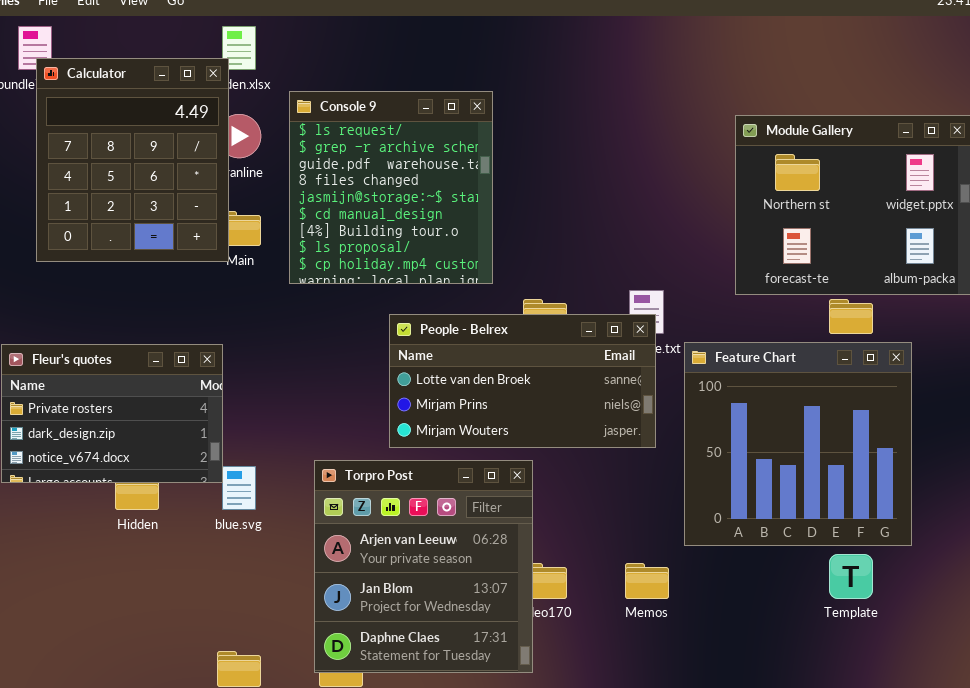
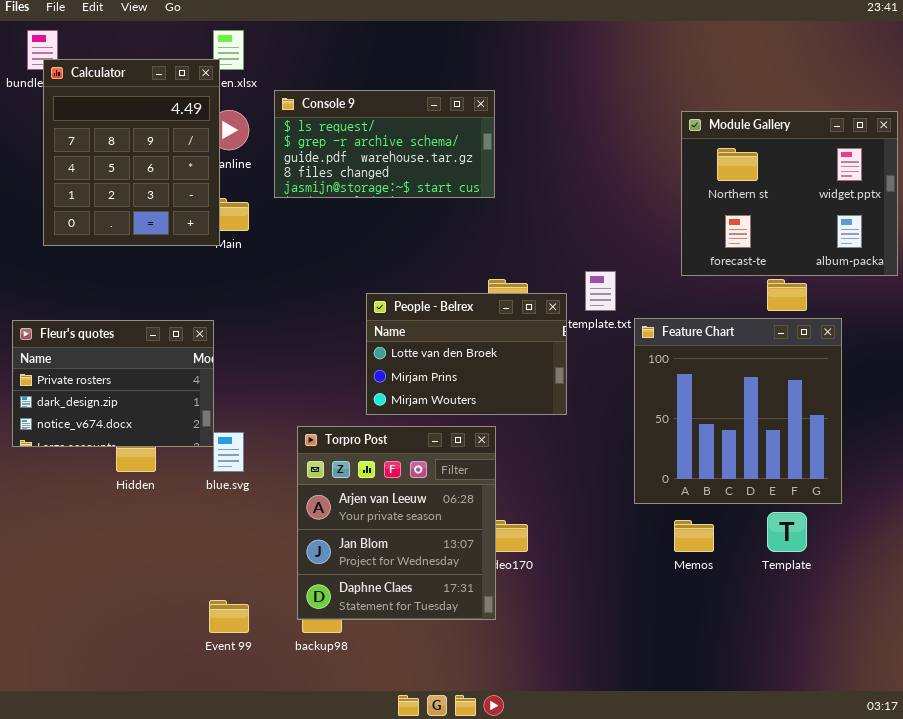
Console 9: [289,91,493,284] -> [274,90,495,198], resized
People - Belrex: [389,314,656,448] -> [366,293,567,415], resized
Memos: [625,563,669,599] -> [674,520,714,552], moved

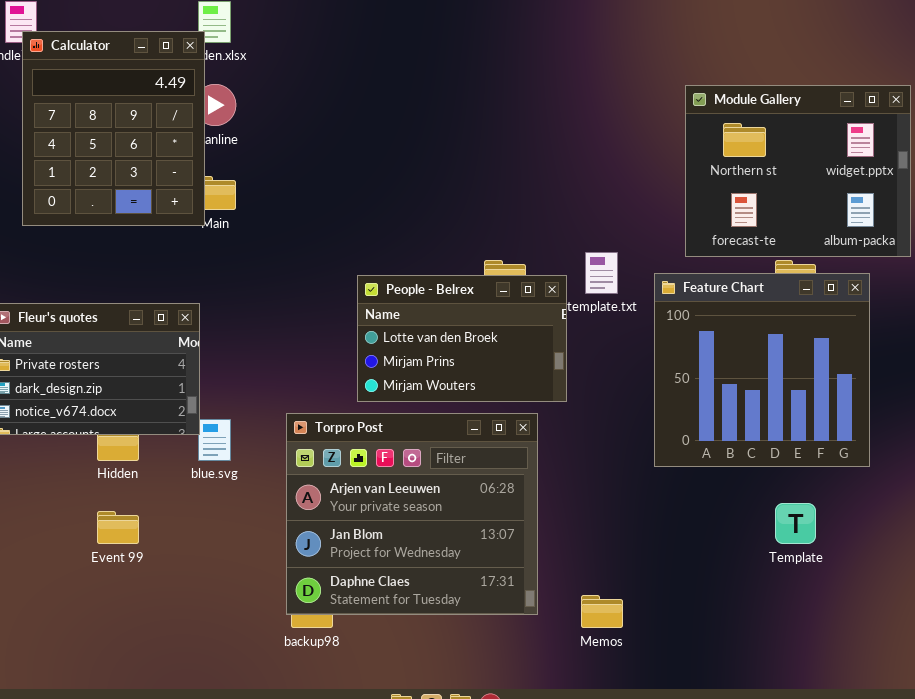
Console 9: [274,90,495,198] -> none, closed
Feature Chart: [634,318,842,504] -> [654,273,870,467], moved
Torpro Post: [297,426,496,620] -> [286,413,538,615], resized
Memos: [674,520,714,552] -> [581,595,623,628], moved
Event 99: [209,600,249,633] -> [97,511,139,544], moved

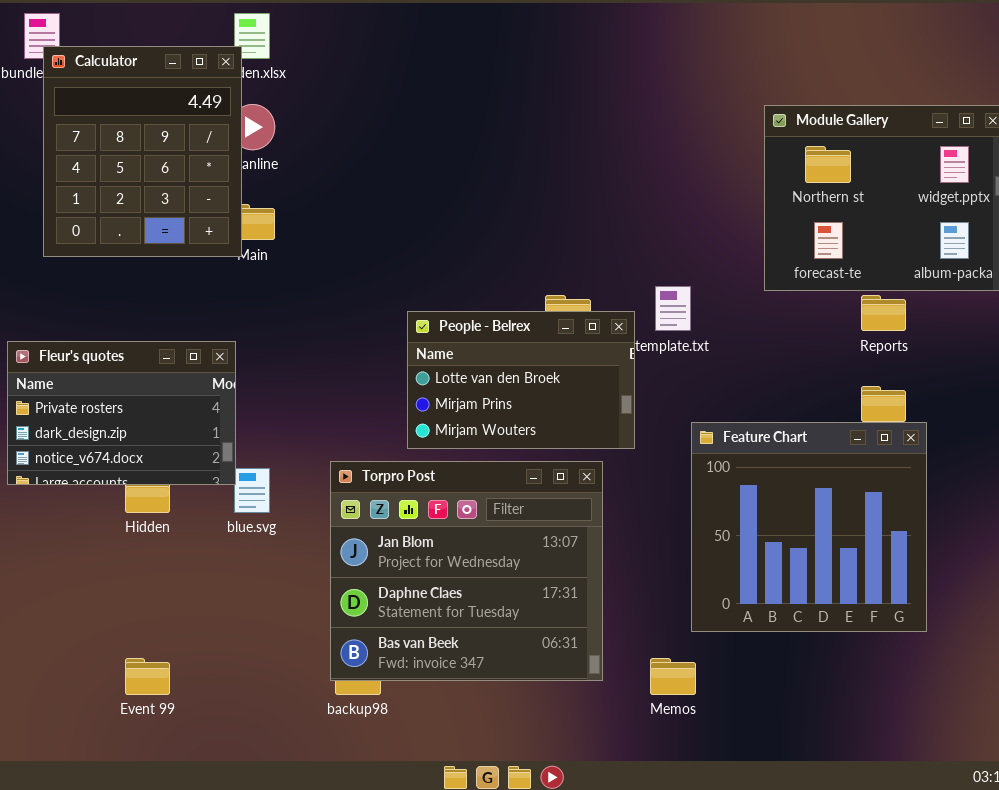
Feature Chart: [654,273,870,467] -> [691,422,927,632], moved
Torpro Post: [286,413,538,615] -> [330,461,603,681], scrolled down 1 row
Event 99: [97,511,139,544] -> [125,658,170,695], moved

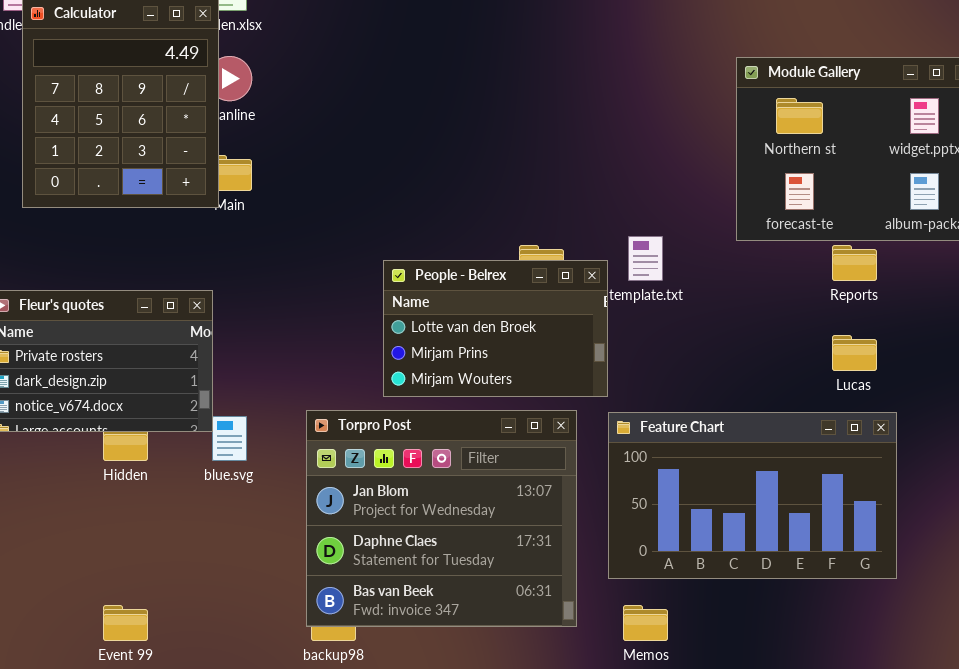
Feature Chart: [691,422,927,632] -> [608,412,897,579], resized

